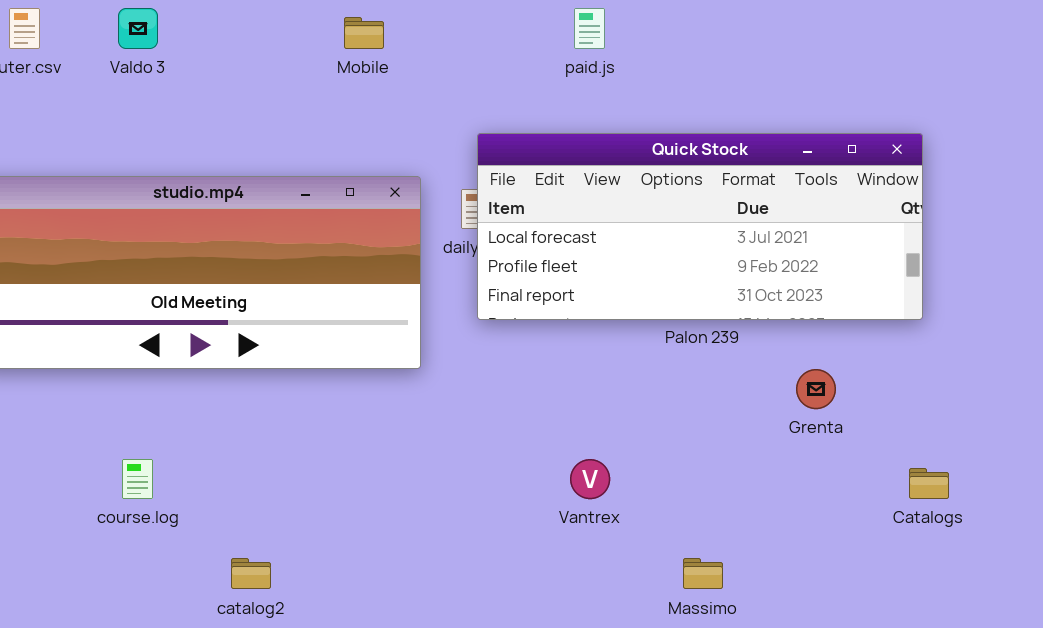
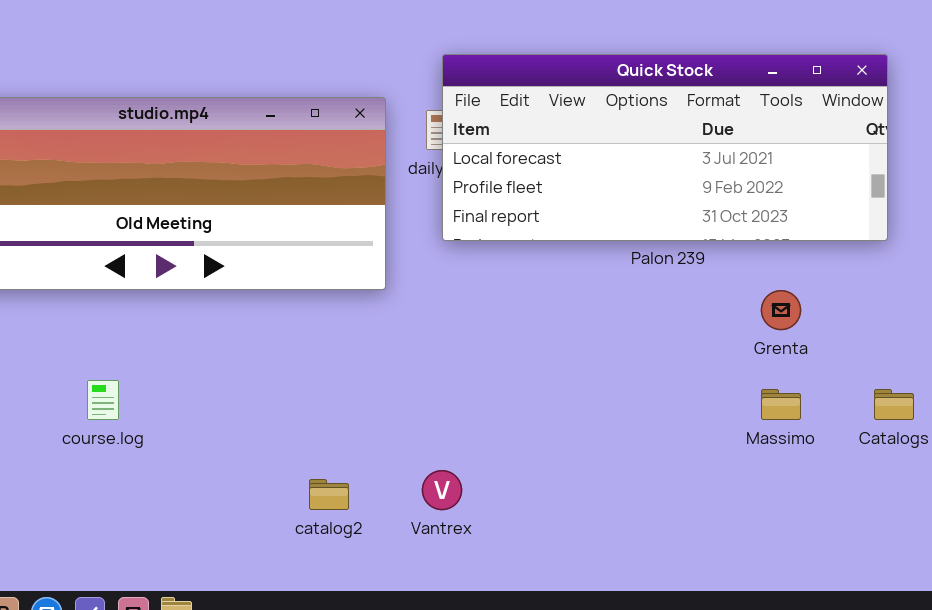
Vantrex: [570,459,610,499] -> [422,470,462,510], moved
catalog2: [231,558,271,589] -> [309,479,349,510], moved
Massimo: [683,558,723,589] -> [761,389,801,420], moved

